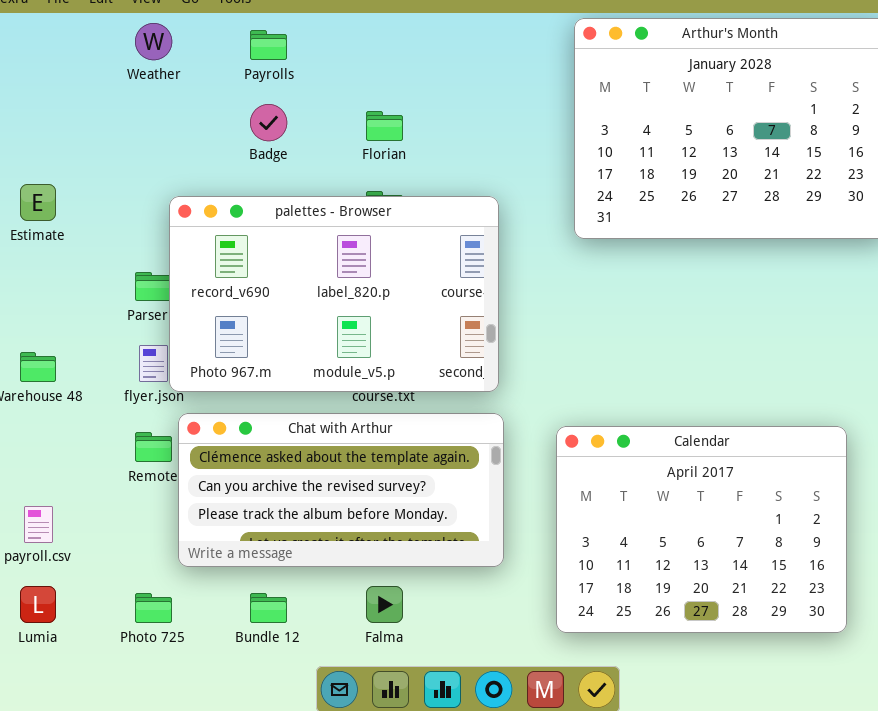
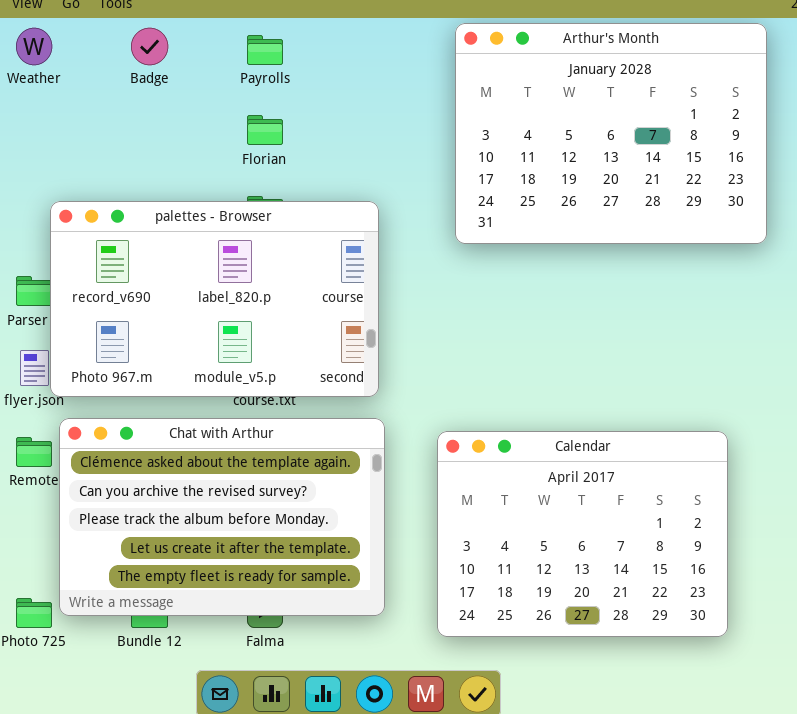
Payrolls: [250,30,287,60] -> [247,35,283,65], moved
Badge: [250,104,287,141] -> [131,28,168,65], moved
Chat with Arthur: [178,413,504,567] -> [59,418,385,616], resized

